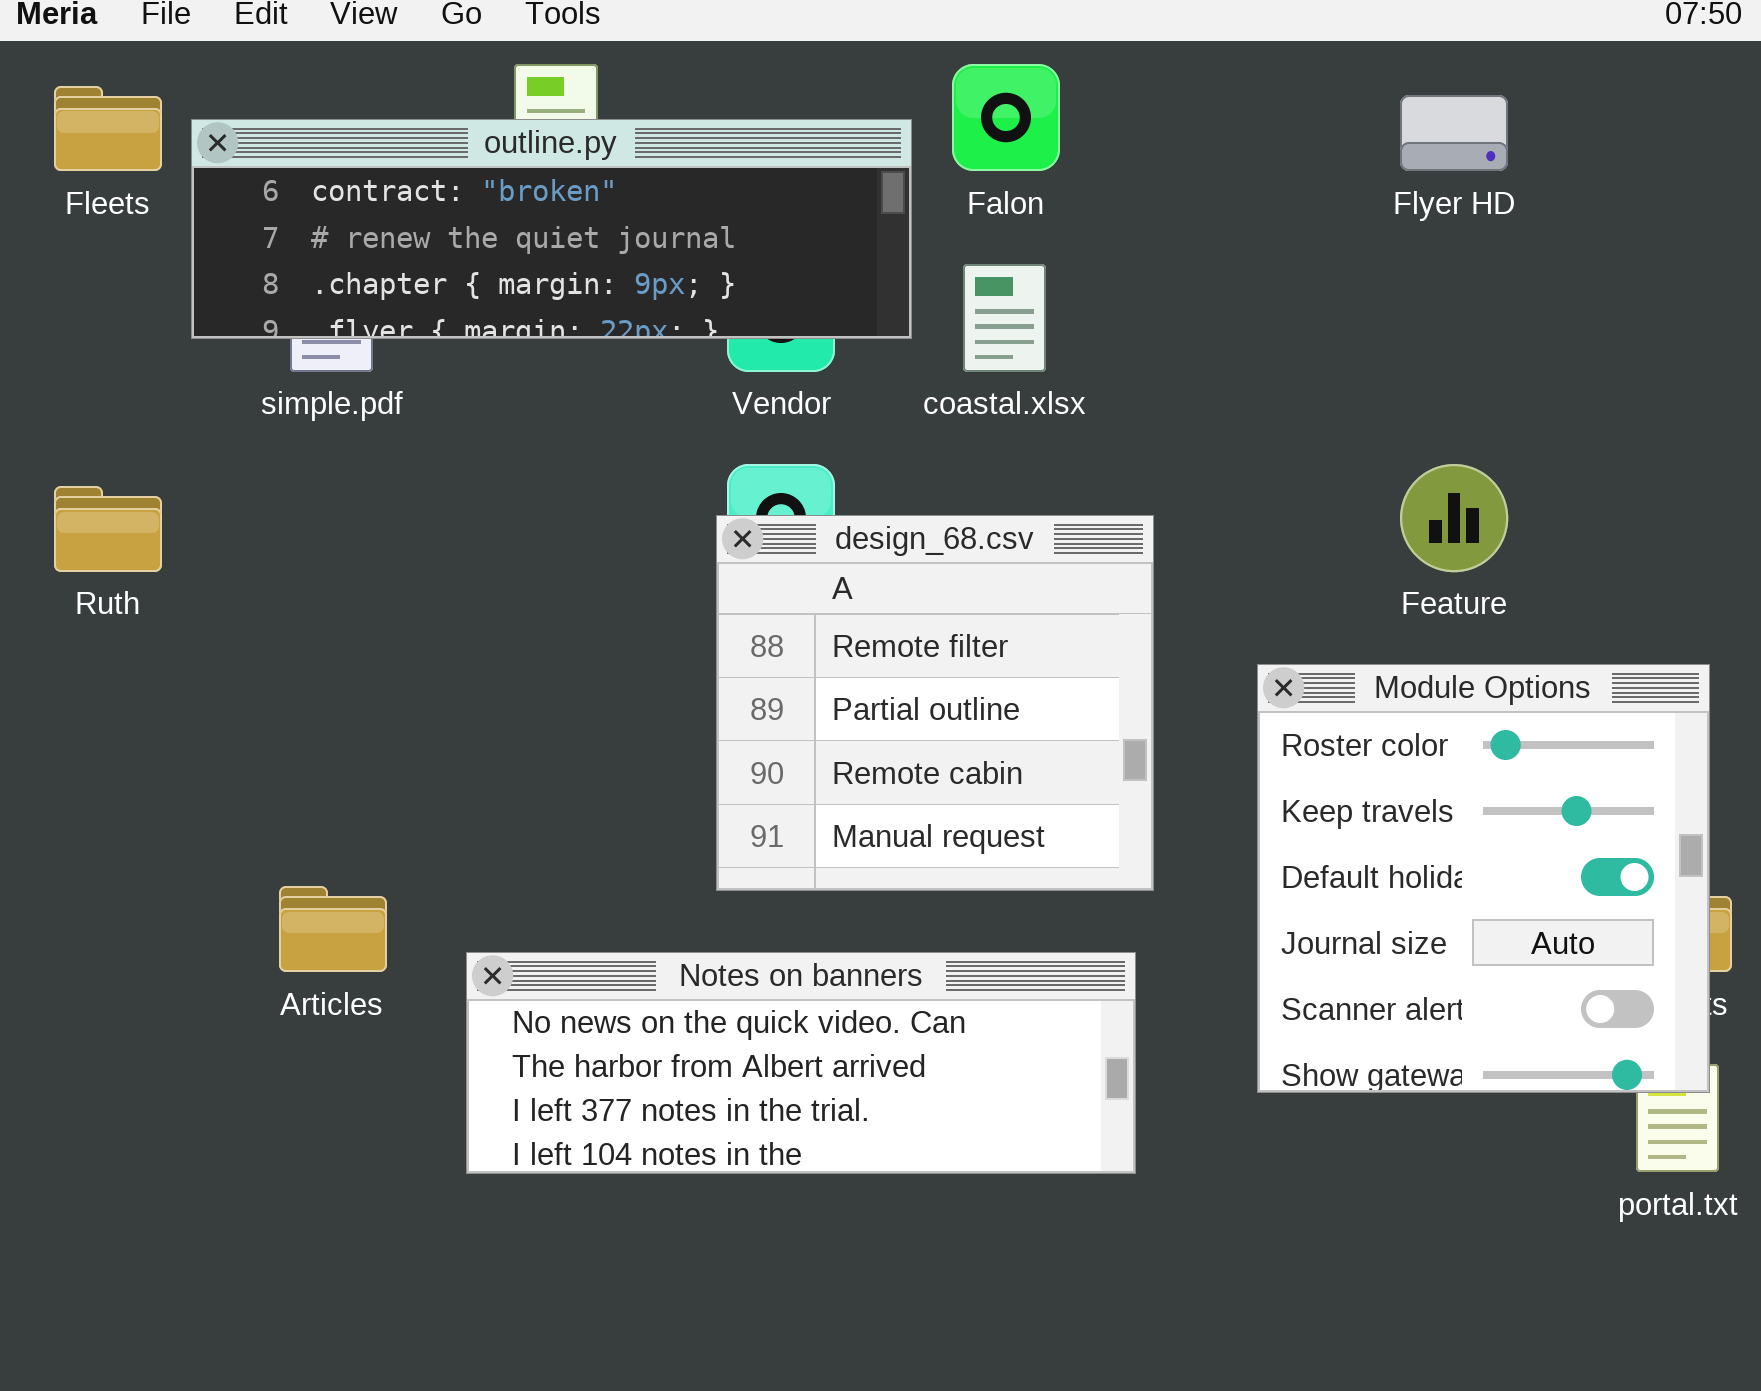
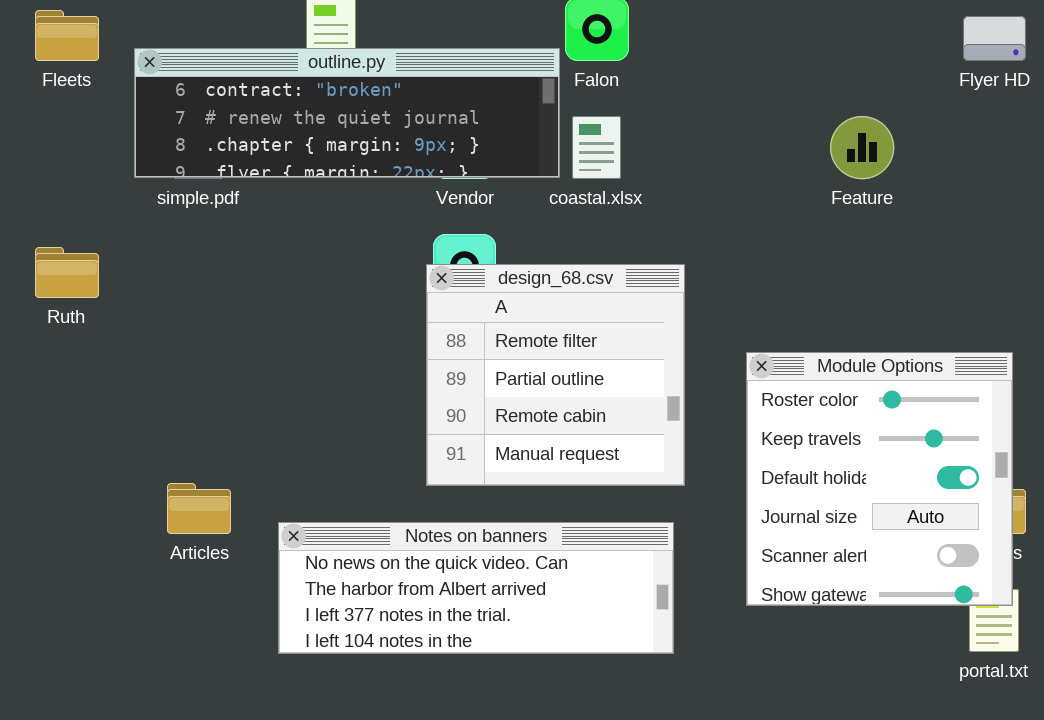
Flyer HD: [1400,95,1508,171] -> [963,16,1026,61], moved
outline.py: [191,119,912,339] -> [134,48,560,178], moved
Feature: [1400,464,1508,572] -> [830,116,894,179], moved

